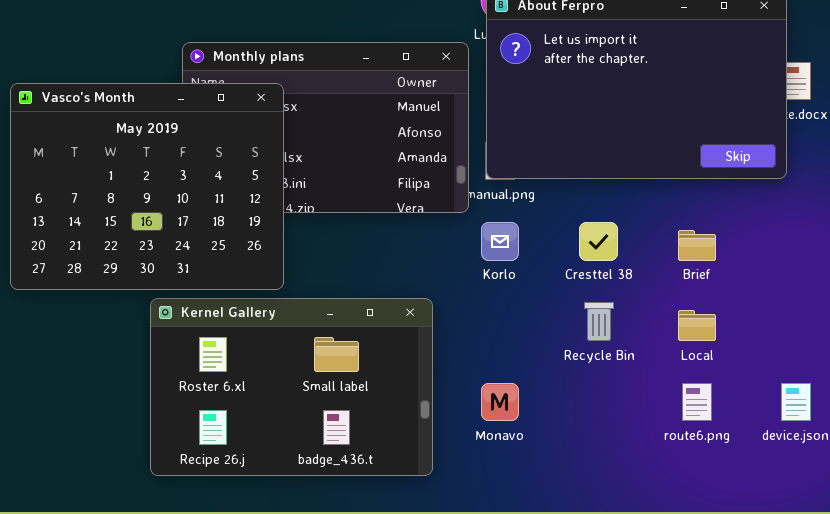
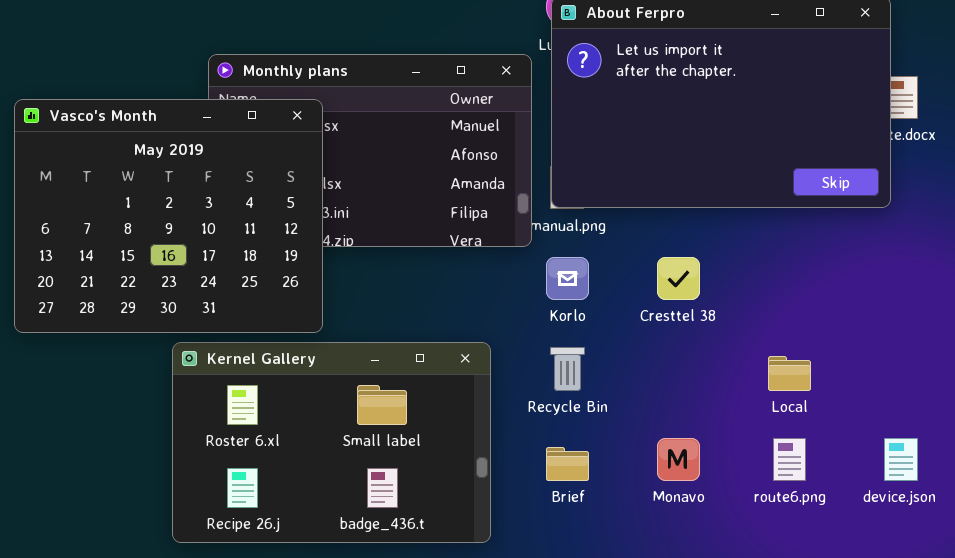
Brief: [678,230,716,261] -> [546,447,589,481], moved
Recycle Bin: [584,302,614,341] -> [550,347,585,391], moved
Monavo: [481,383,519,421] -> [657,438,700,481], moved

